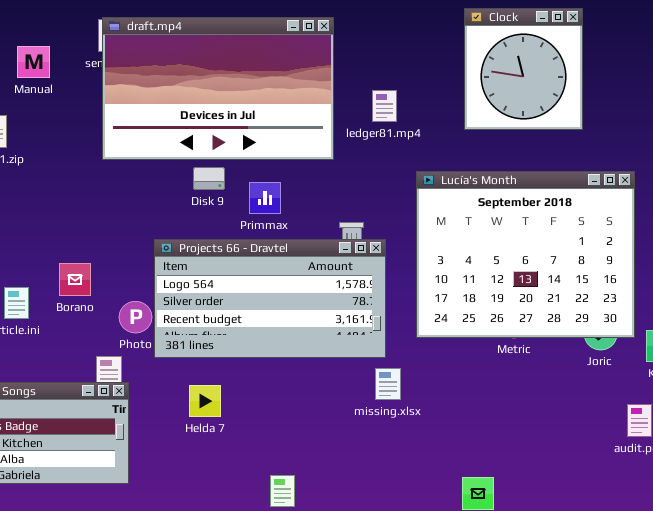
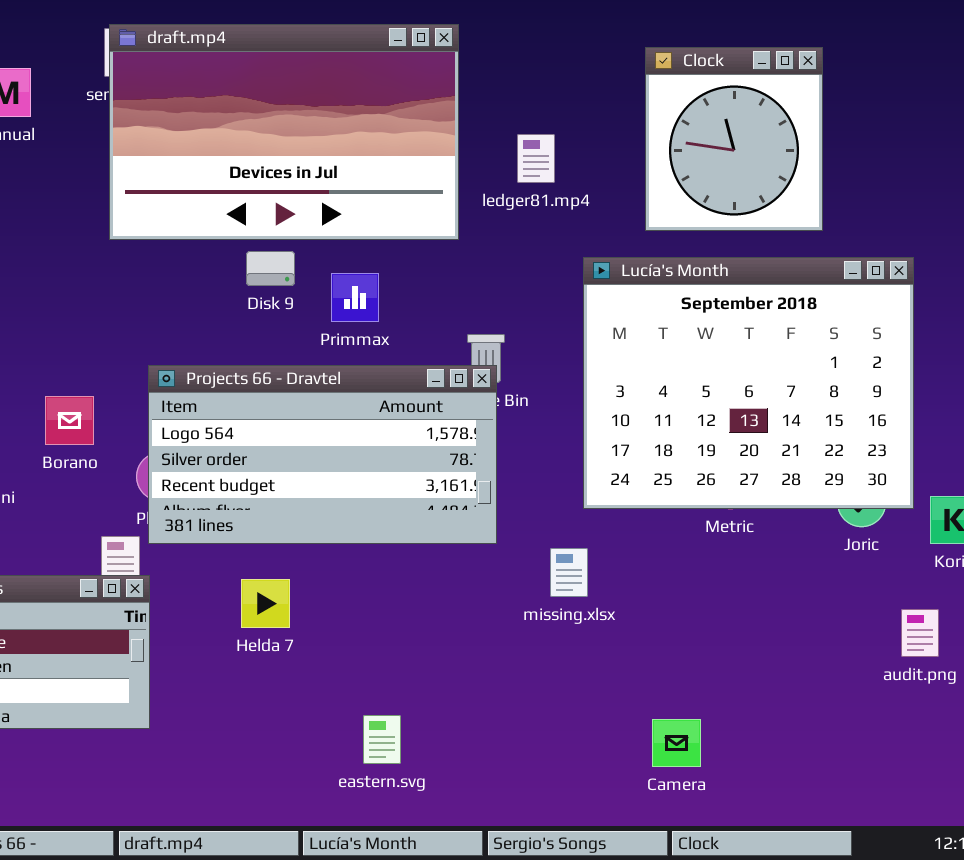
Clock: [464,8,583,130] -> [645,47,823,231], moved
Projects 66 - Dravtel: [154,239,386,358] -> [148,365,497,544], moved
missing.xlsx: [375,368,401,400] -> [550,548,588,597], moved

